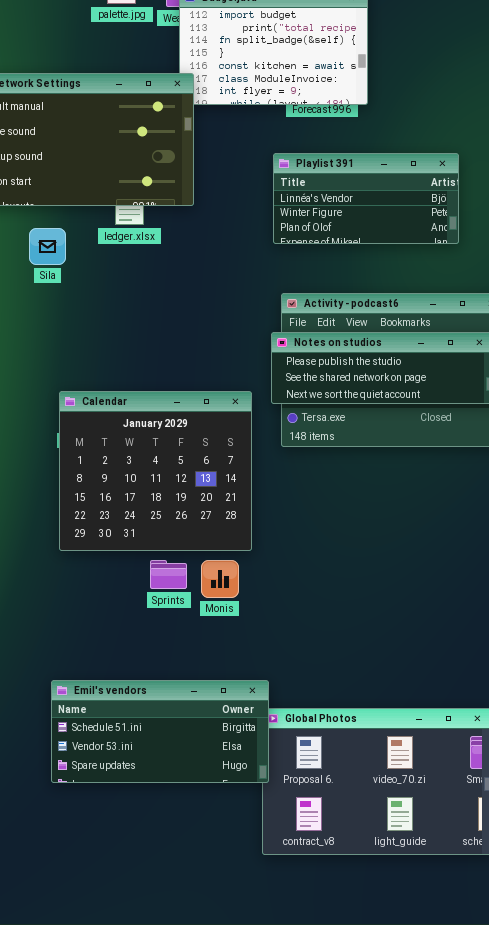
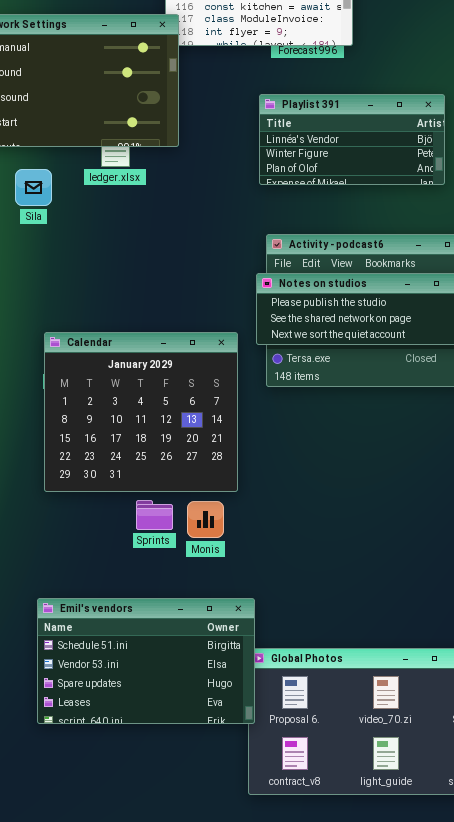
Emil's vendors: [51,680,269,783] -> [37,598,255,724], resized

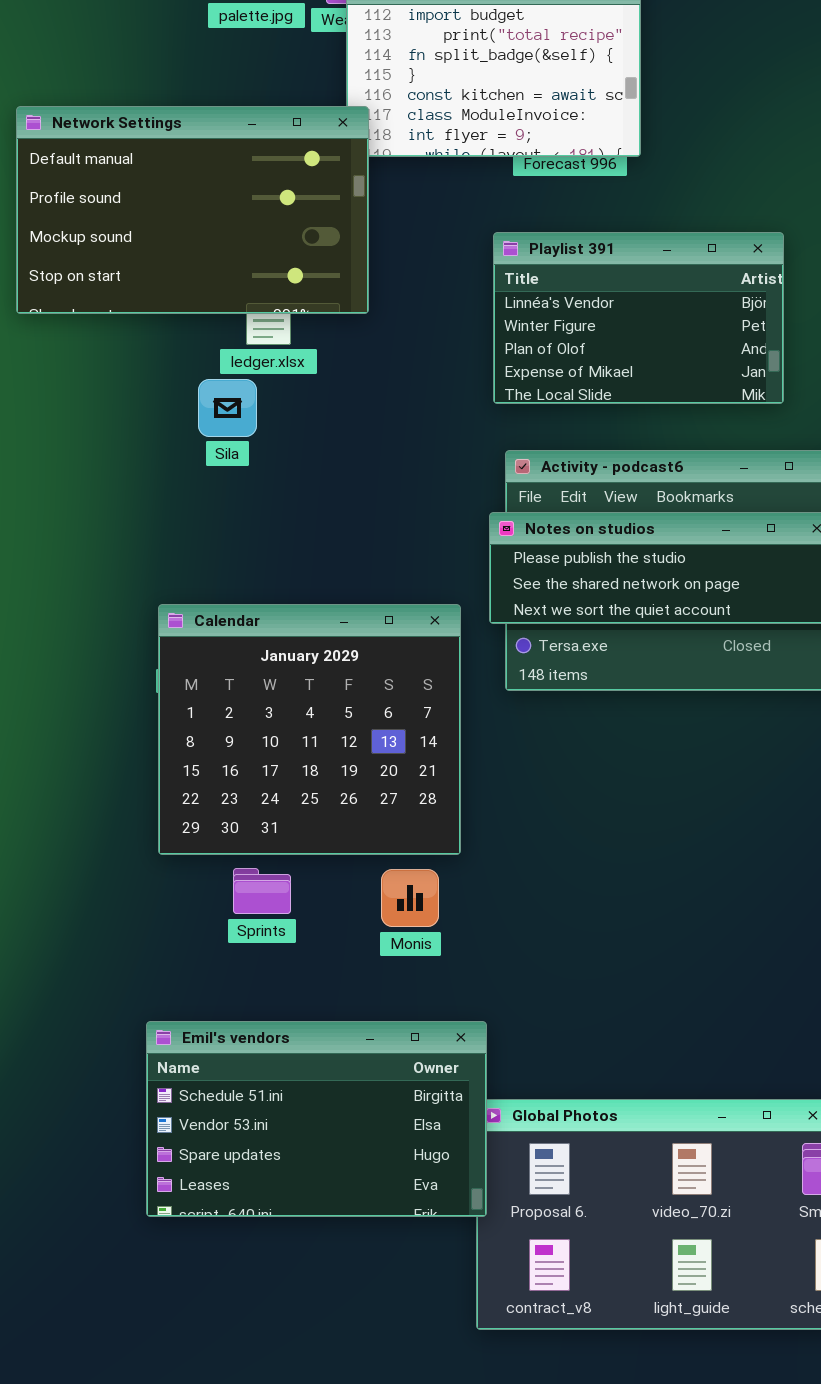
Playlist 391: [259,94,445,185] -> [493,232,784,404], resized
Sila: [15,169,52,206] -> [198,379,257,437], moved
Sprints: [136,500,173,530] -> [233,868,291,914], moved

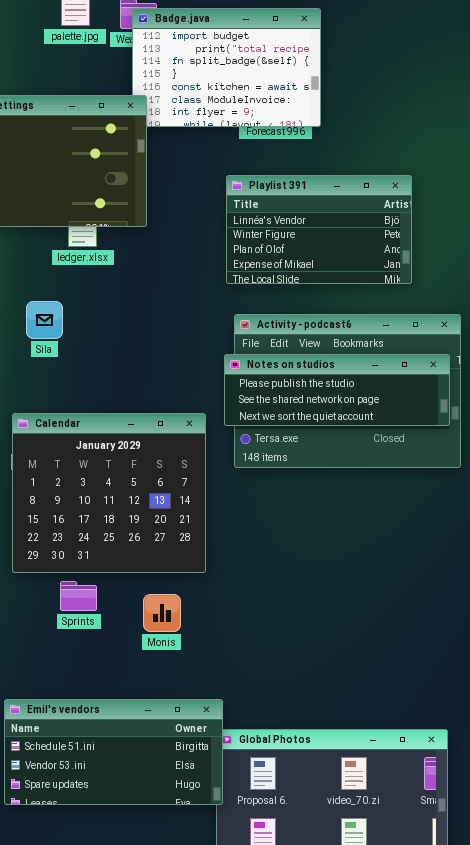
Sila: [198,379,257,437] -> [26,301,63,339], moved
Monis: [381,869,439,927] -> [143,594,181,632], moved
Emil's vendors: [146,1021,487,1217] -> [4,699,223,805], resized

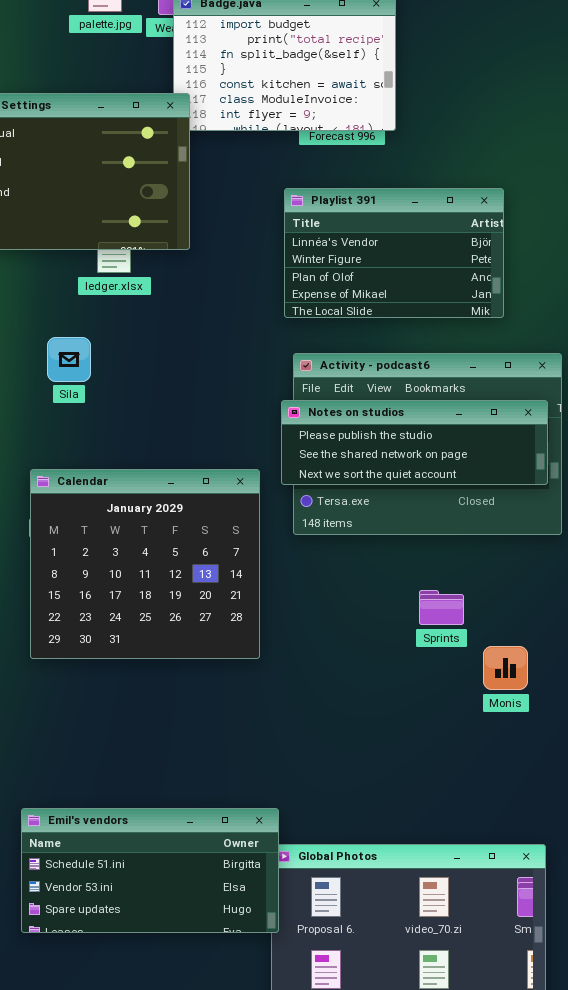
Sprints: [60,581,97,611] -> [419,590,464,625], moved
Monis: [143,594,181,632] -> [483,646,528,690], moved

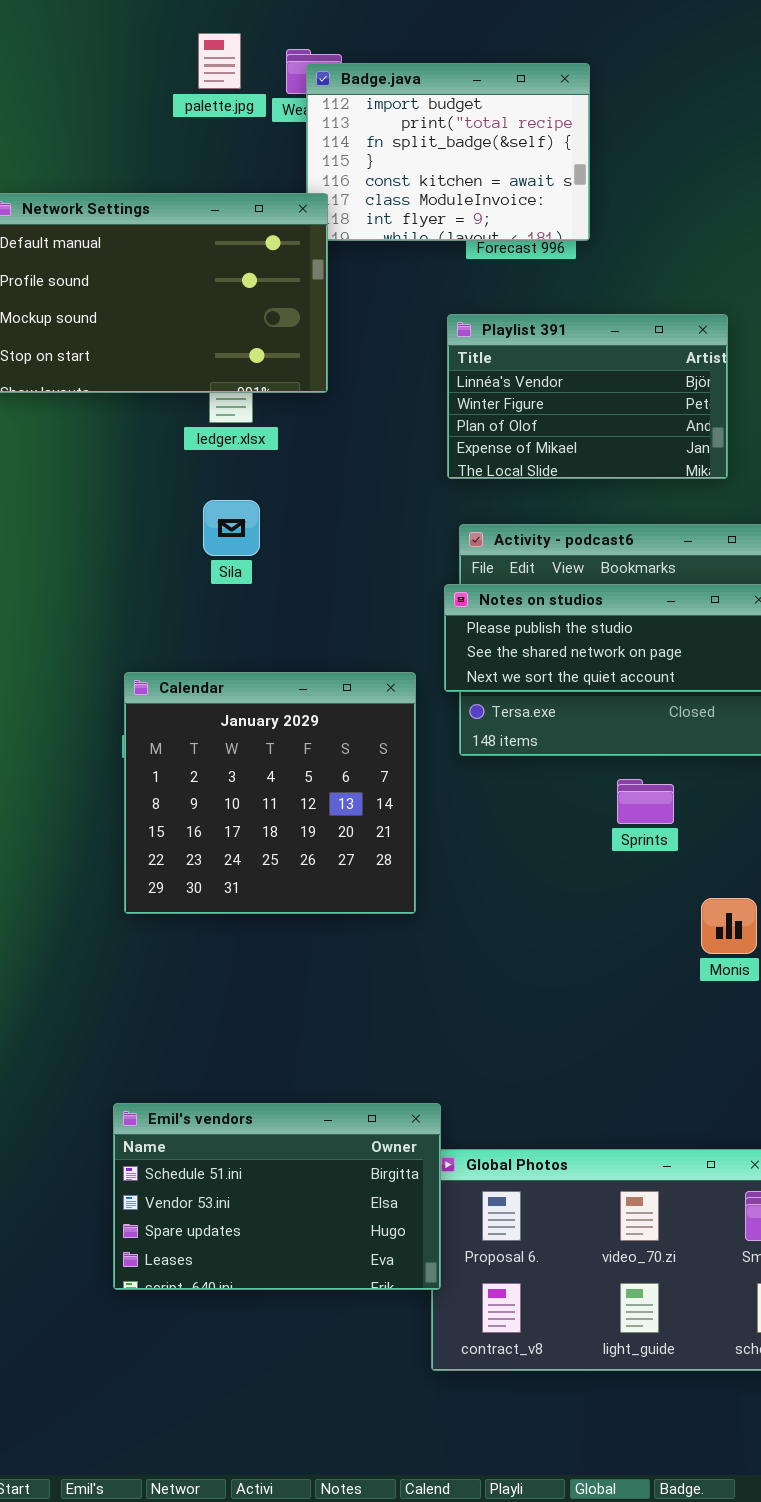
Sila: [47,337,91,382] -> [203,500,260,556], moved
Sprints: [419,590,464,625] -> [617,779,674,824], moved
Emil's vendors: [21,808,279,933] -> [113,1103,441,1290], resized

